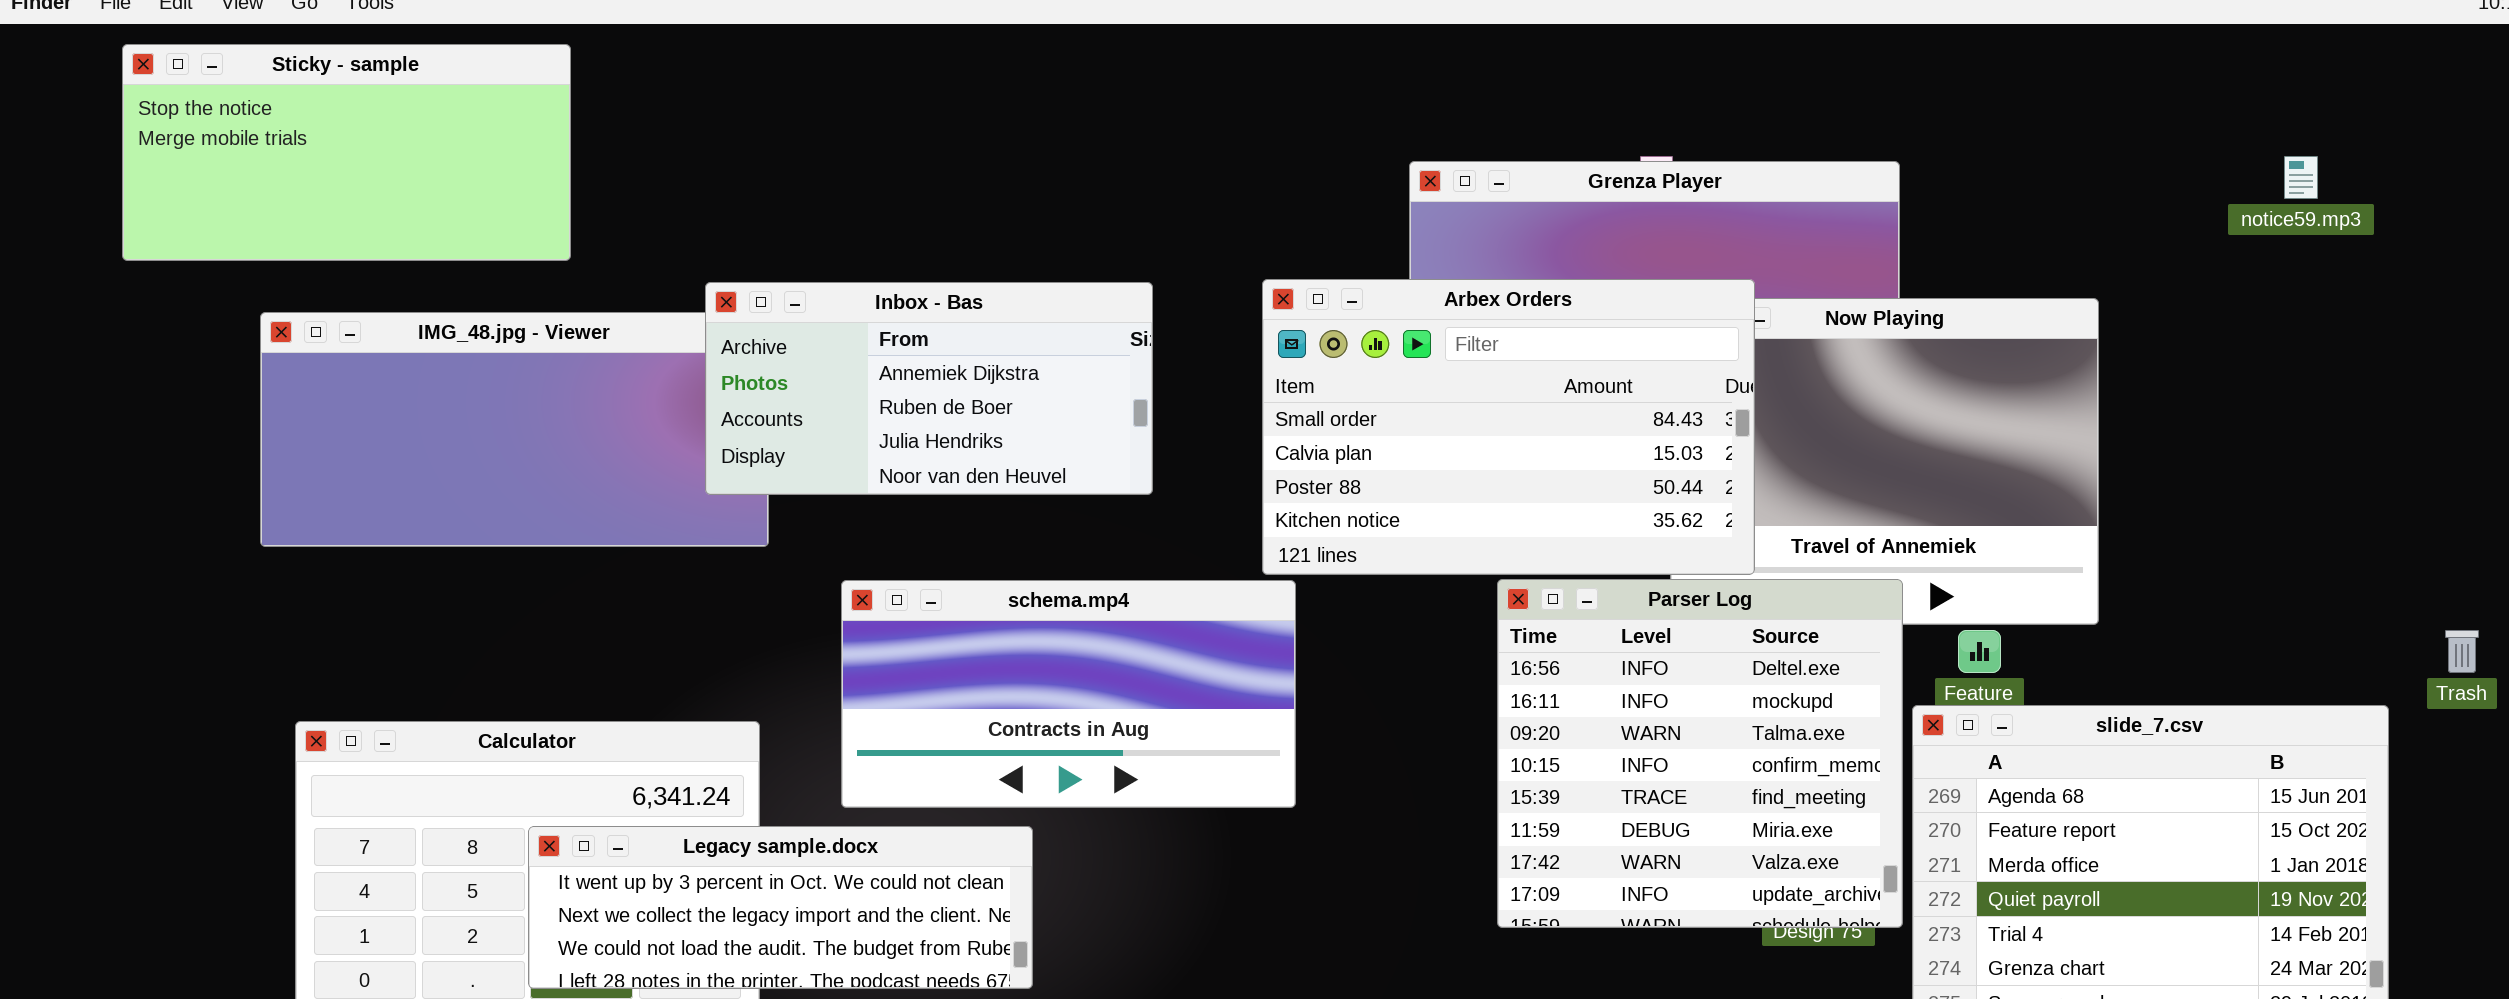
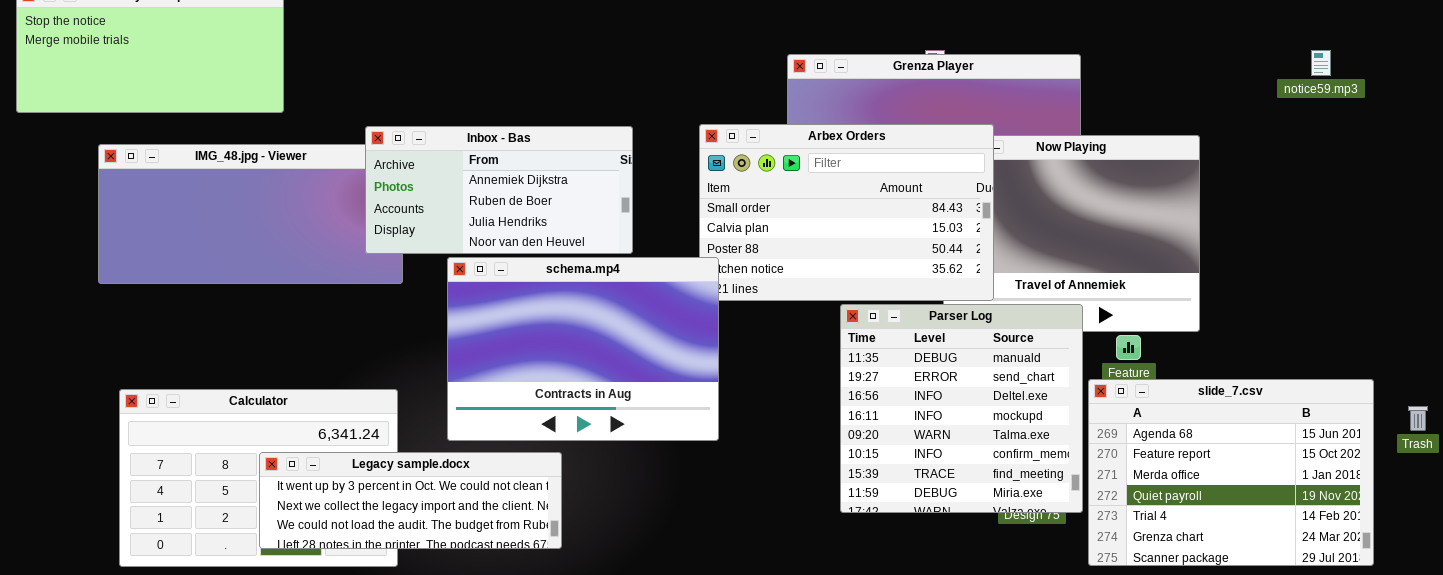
Parser Log: [1497,579,1903,928] -> [840,304,1083,513], scrolled up 2 rows
schema.mp4: [841,580,1296,808] -> [447,257,719,441], resized
Trash: [2445,630,2479,673] -> [1408,406,1428,431], moved

